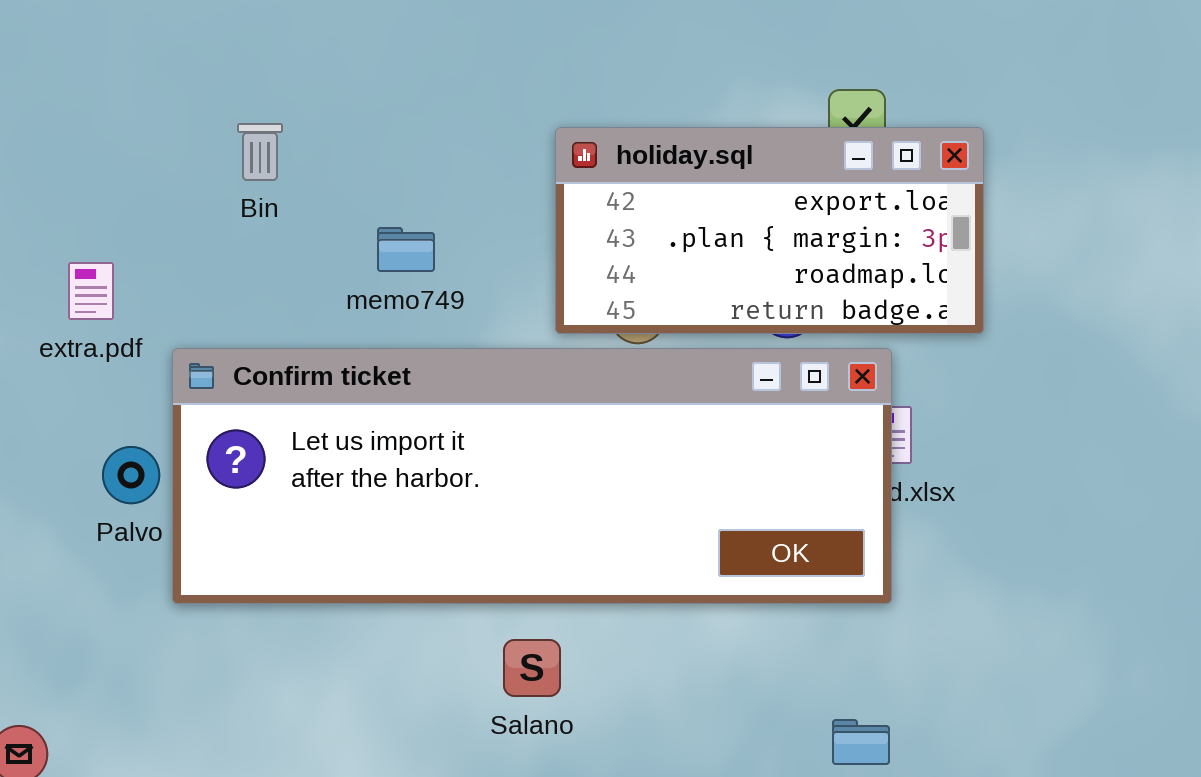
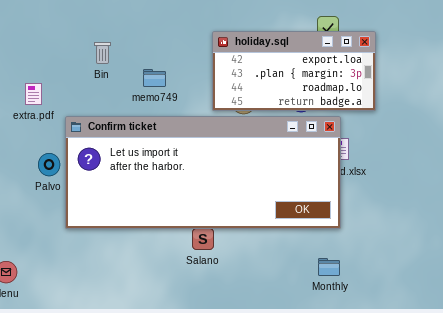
Bin: [237,123,283,181] -> [94,42,111,64], moved
Confirm ticket: [172,348,892,604] -> [65,116,341,229], resized

